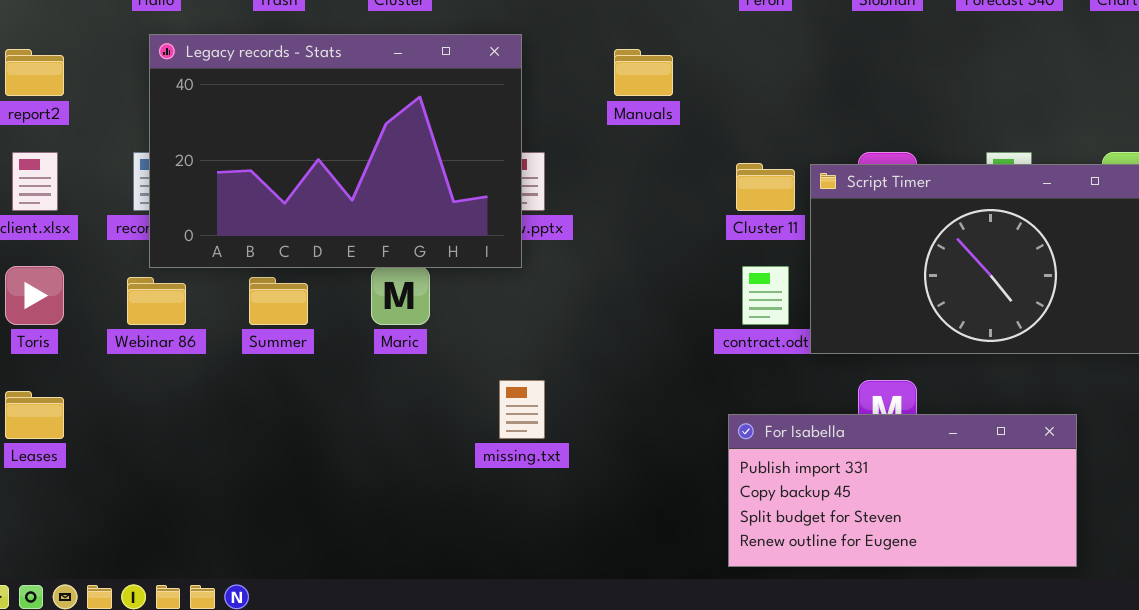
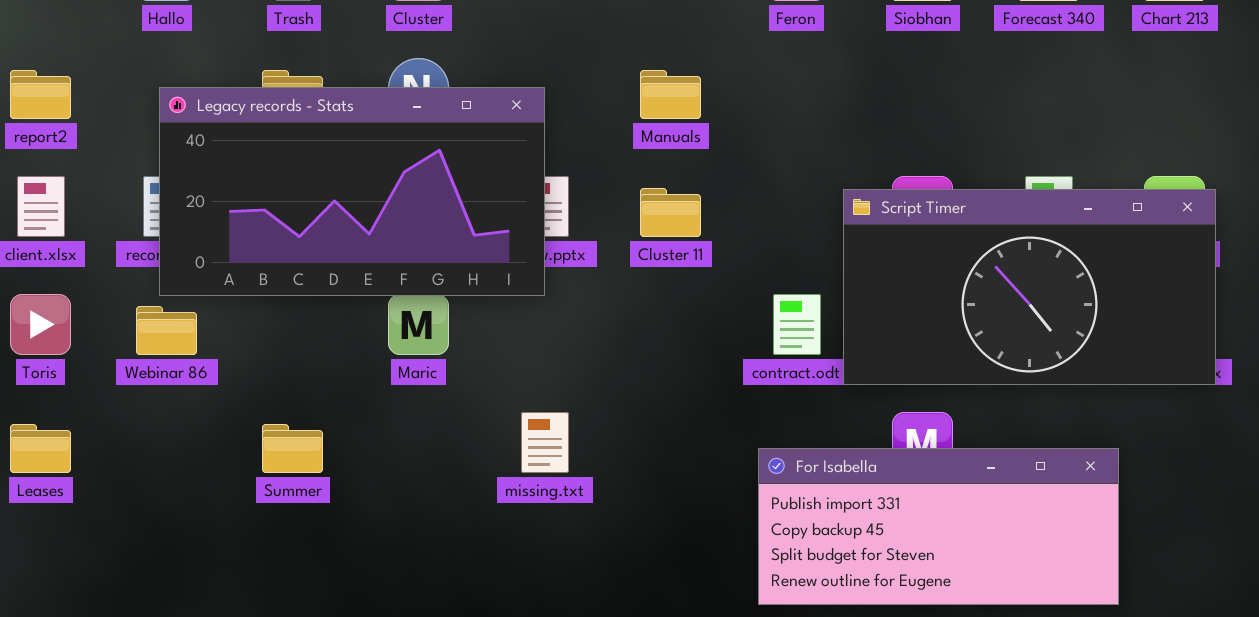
Legacy records - Stats: [149,34,522,268] -> [159,87,545,296], resized
Cluster 11: [736,163,795,211] -> [640,188,701,237], moved
Summer: [249,277,308,325] -> [262,424,323,473], moved

